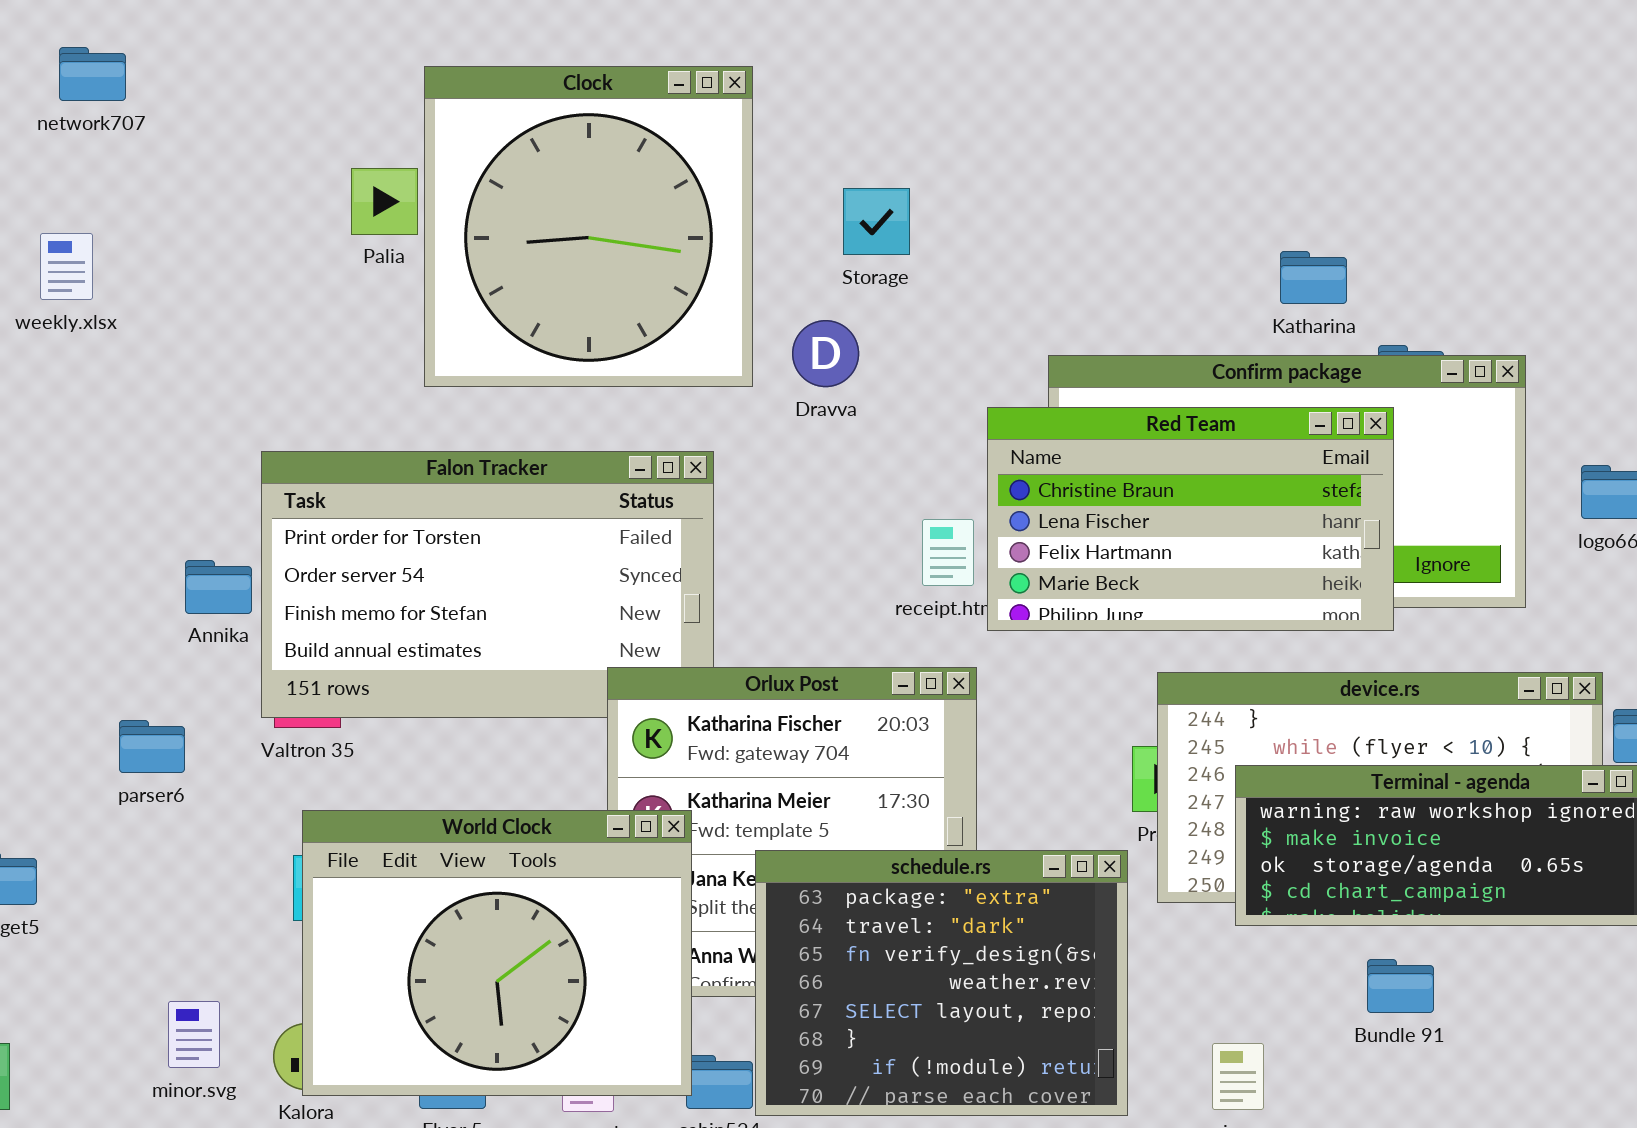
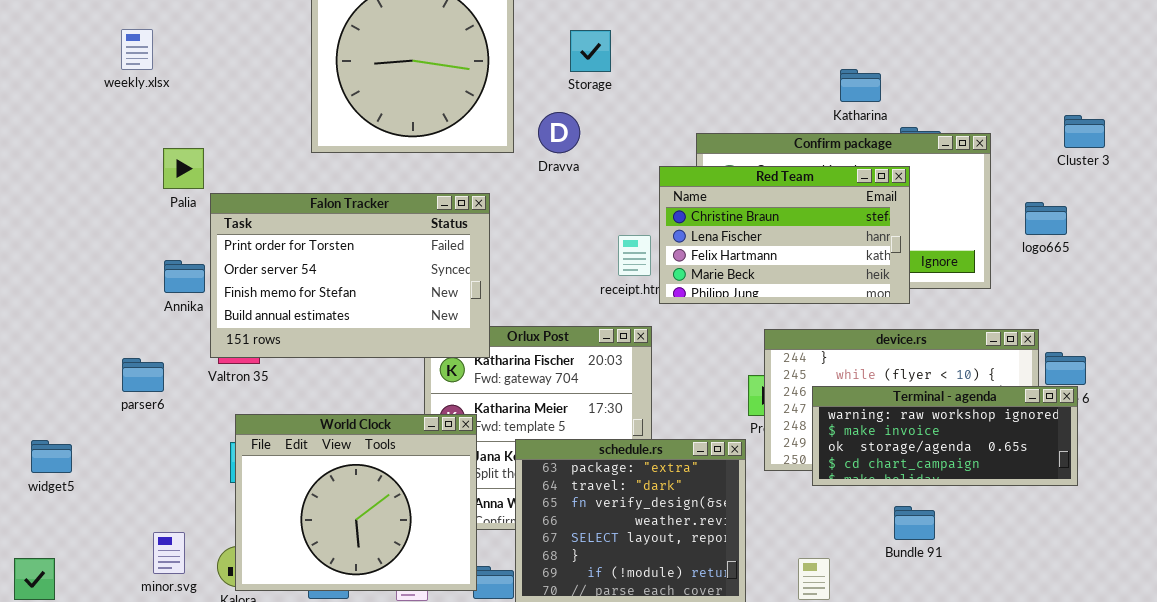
Palia: [351,168,418,235] -> [163,148,204,189], moved
weekly.xlsx: [40,233,93,300] -> [121,29,153,70], moved
Falon Tracker: [261,451,714,718] -> [210,193,490,358], raised

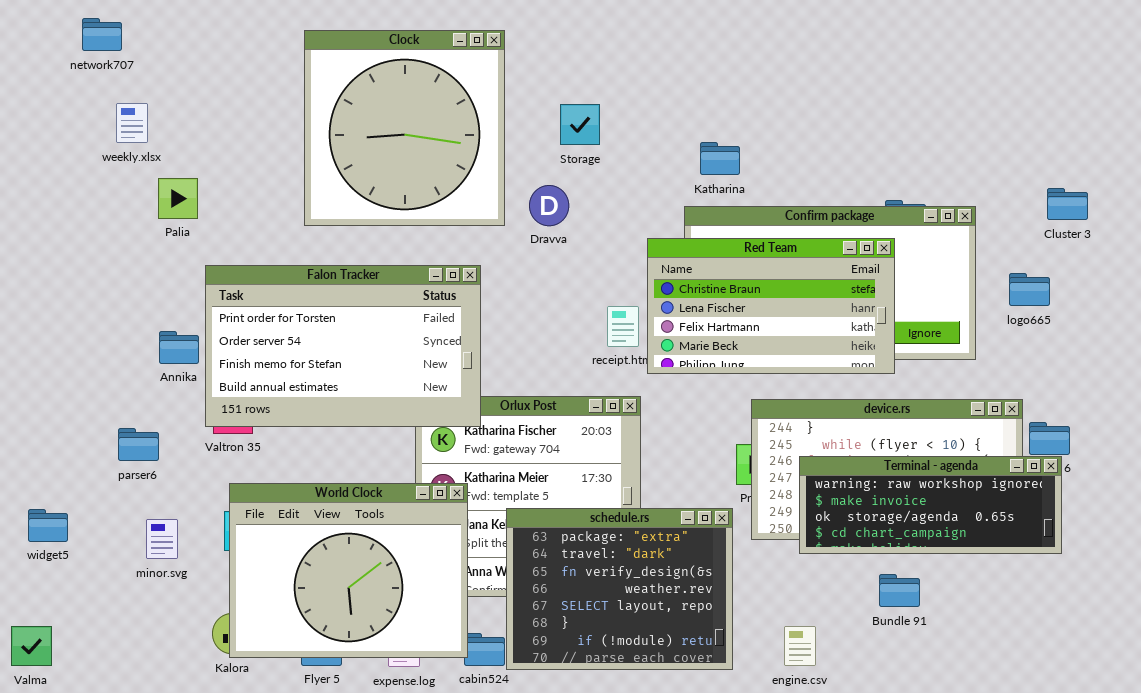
Katharina: [840,69,881,102] -> [700,142,740,175], moved
Palia: [163,148,204,189] -> [158,178,198,219], moved
minor.svg: [153,532,185,574] -> [146,519,178,559], moved

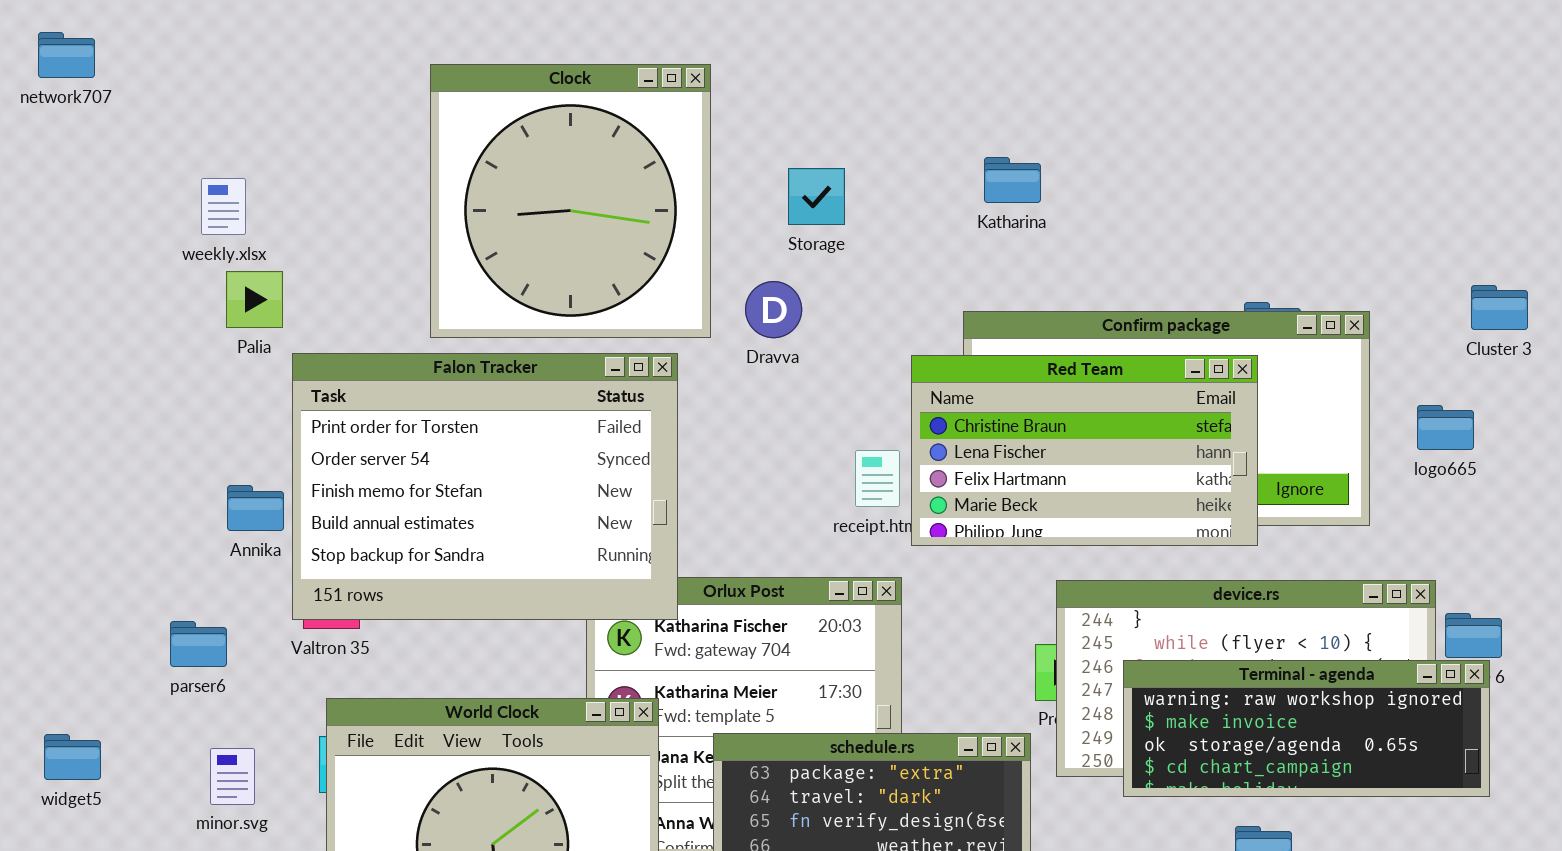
network707: [82,18,122,51] -> [38,32,95,78], moved
weekly.xlsx: [116,103,148,143] -> [201,178,246,235], moved
Katharina: [700,142,740,175] -> [984,157,1041,203], moved
Falon Tracker: [205,265,481,427] -> [292,353,678,620], resized

